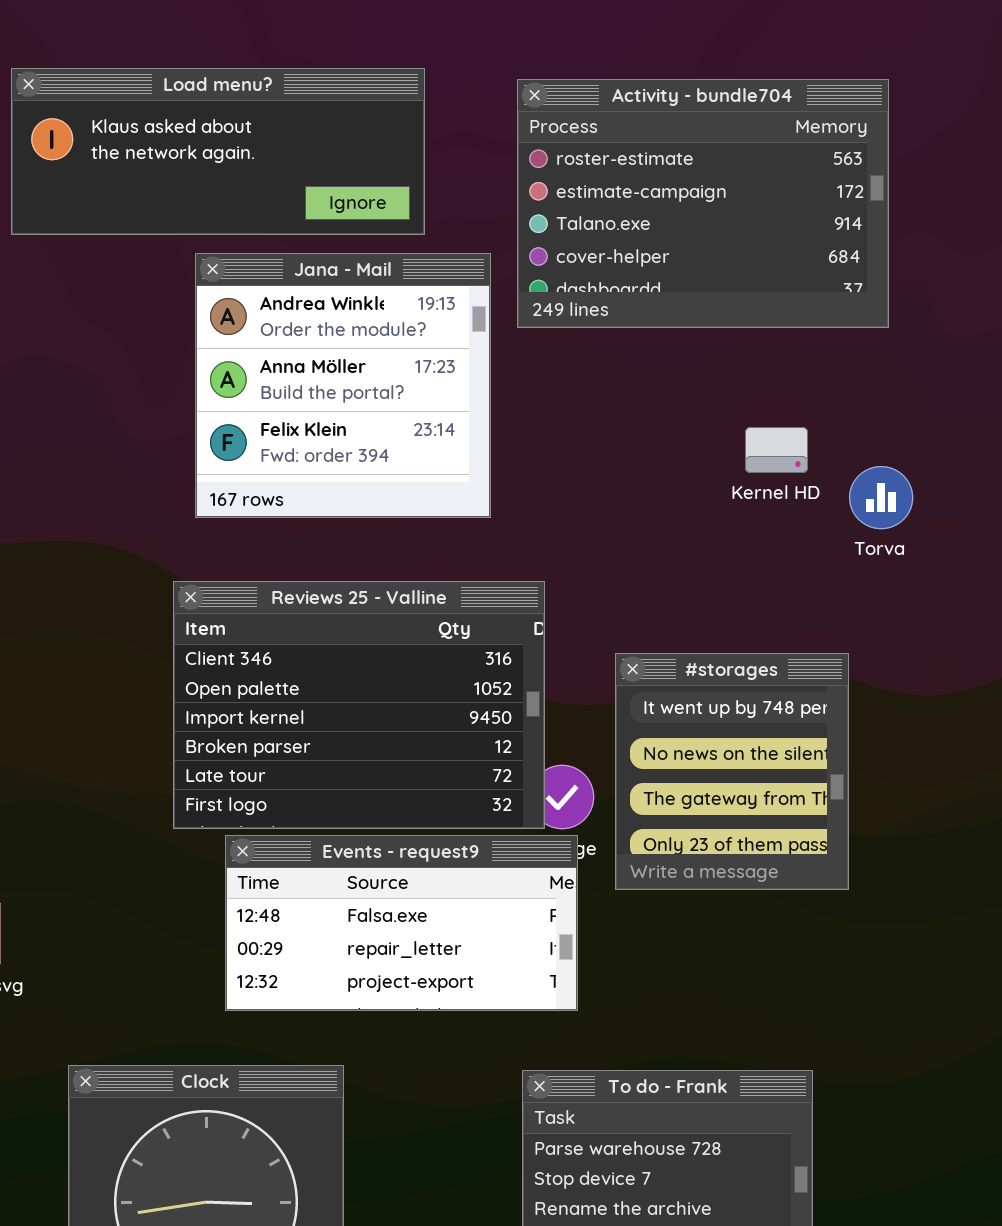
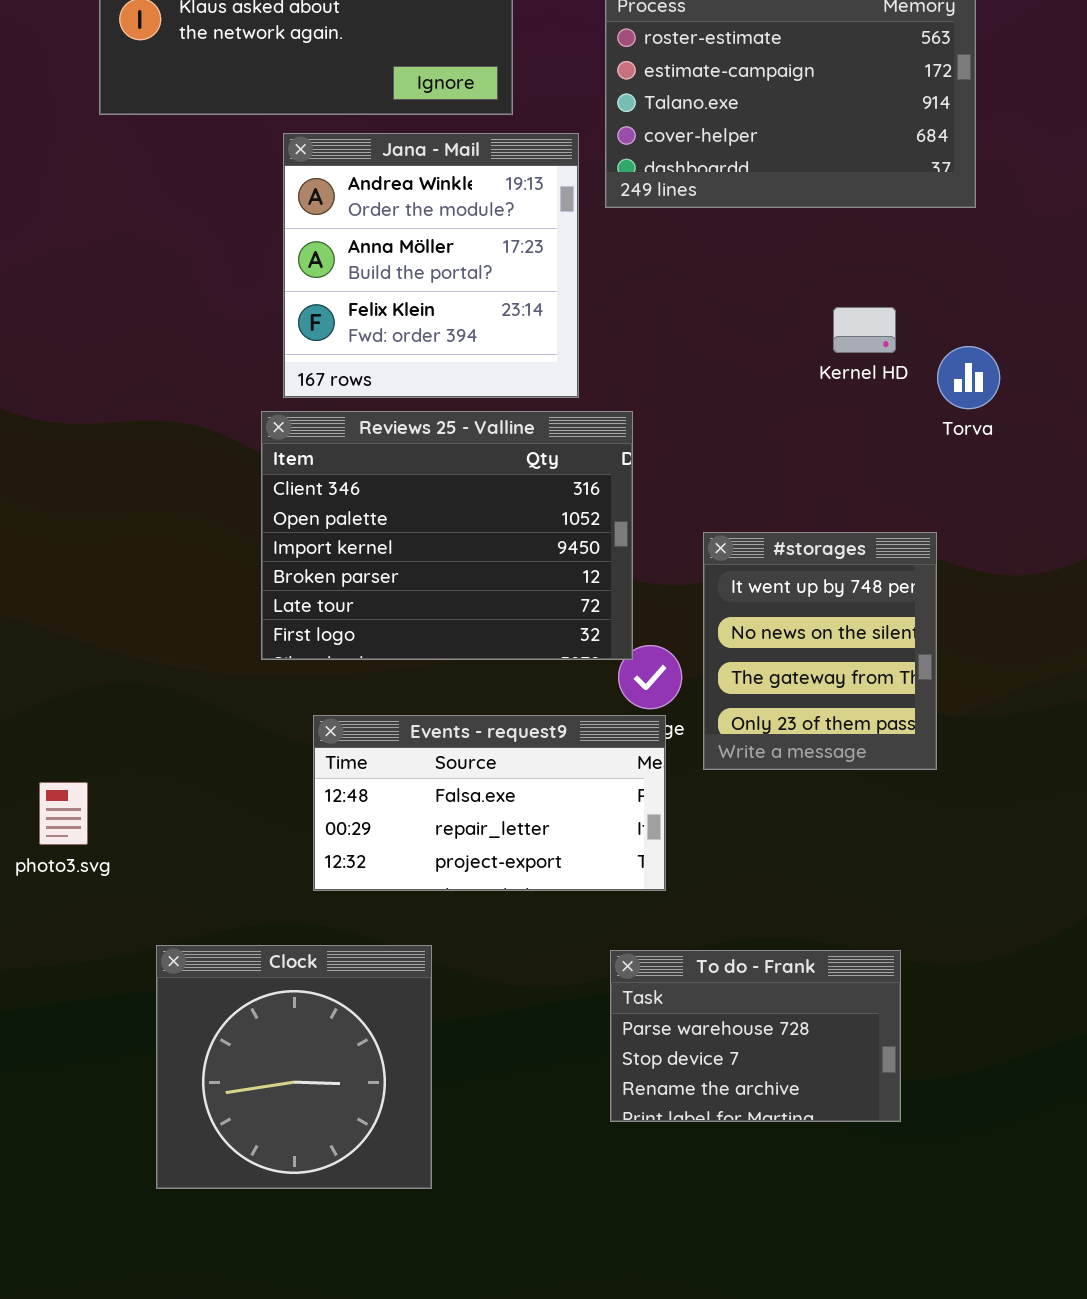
Reviews 25 - Valline: [173,581,545,829] -> [261,411,633,660], moved

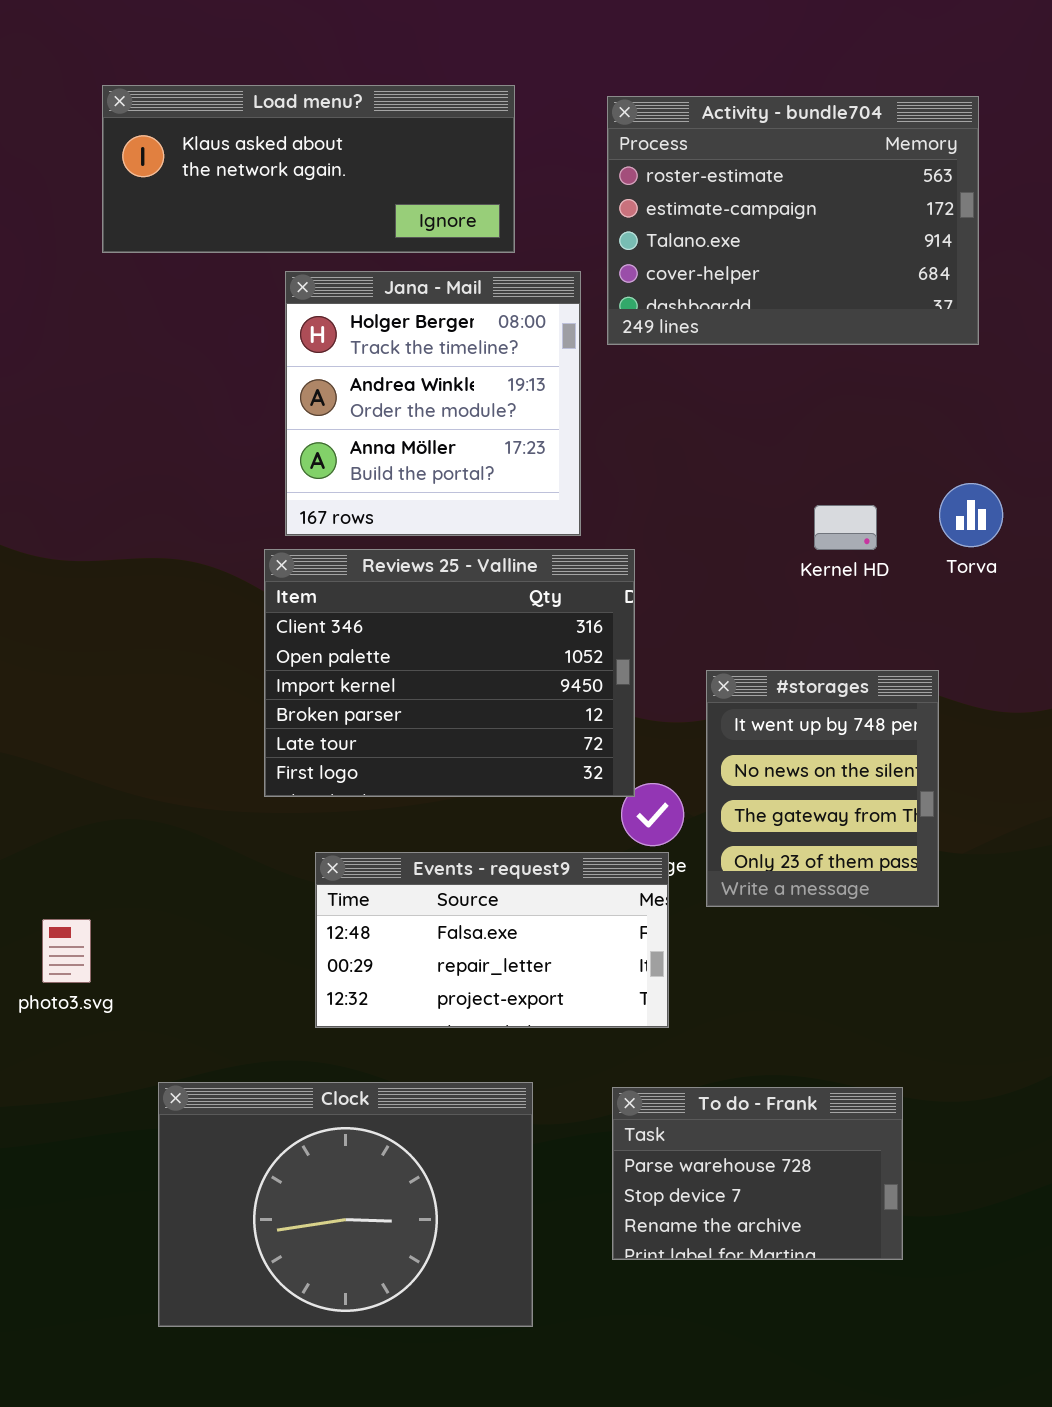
Jana - Mail: [283,133,579,398] -> [285,271,581,536], scrolled up 1 row
Kernel HD: [833,307,896,353] -> [814,505,877,550], moved
Clock: [156,945,432,1189] -> [158,1082,533,1327], resized

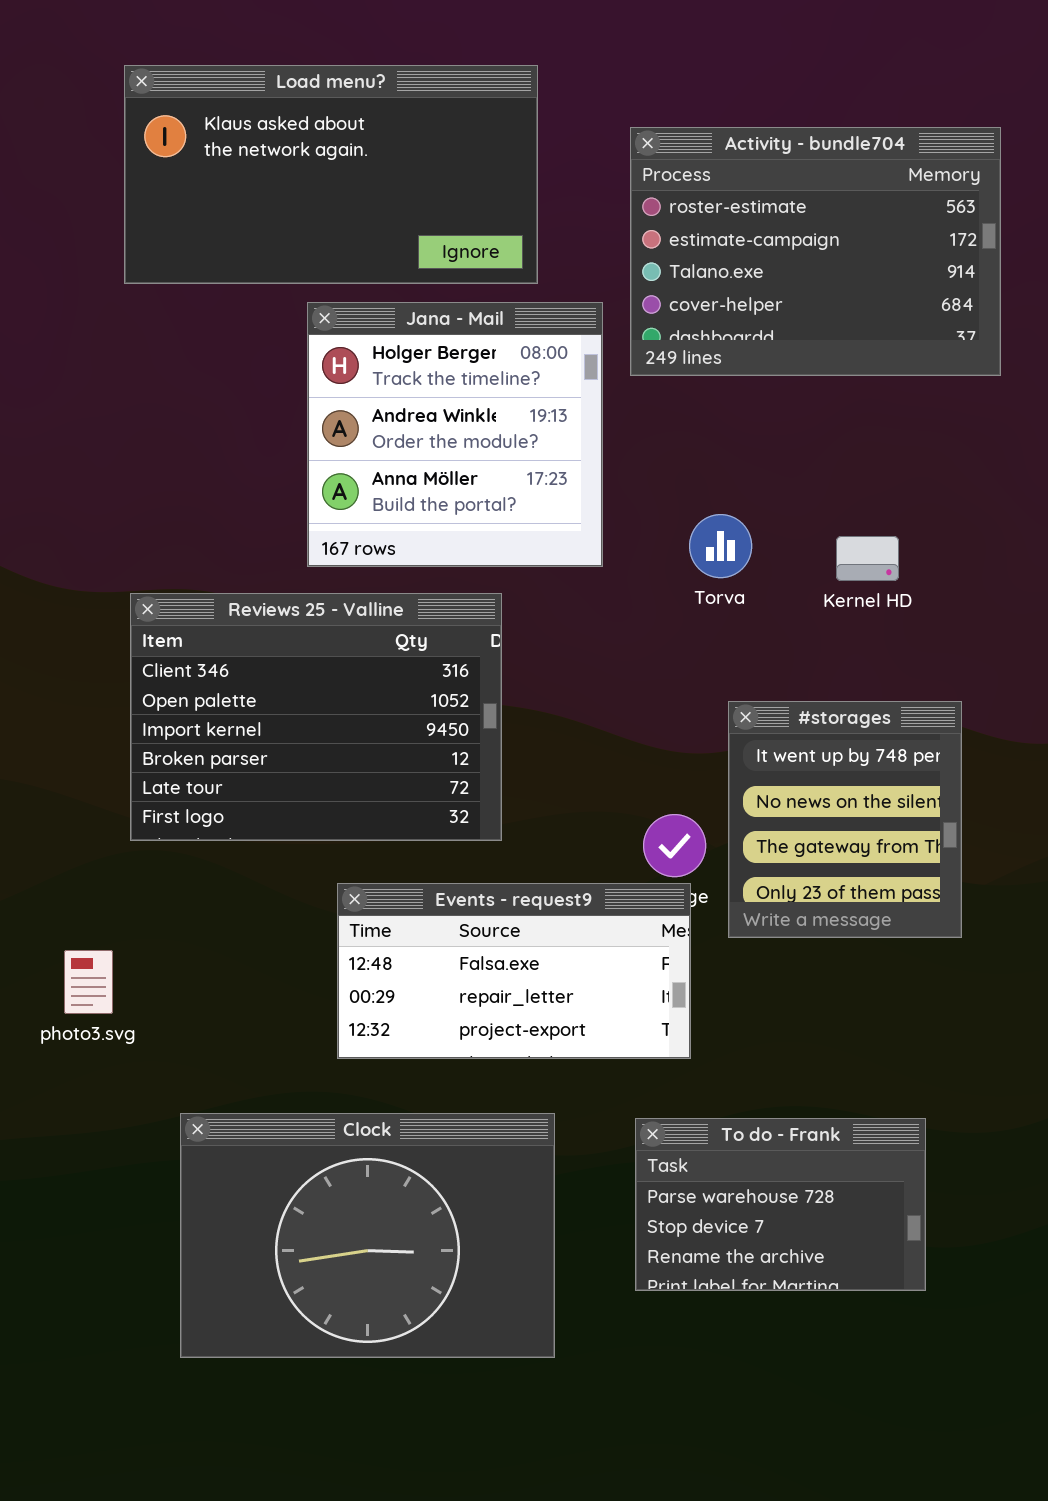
Load menu?: [102,85,515,253] -> [124,65,538,284], resized
Torva: [939,483,1003,547] -> [689,514,752,578], moved
Reviews 25 - Valline: [264,549,635,797] -> [130,593,502,841], moved

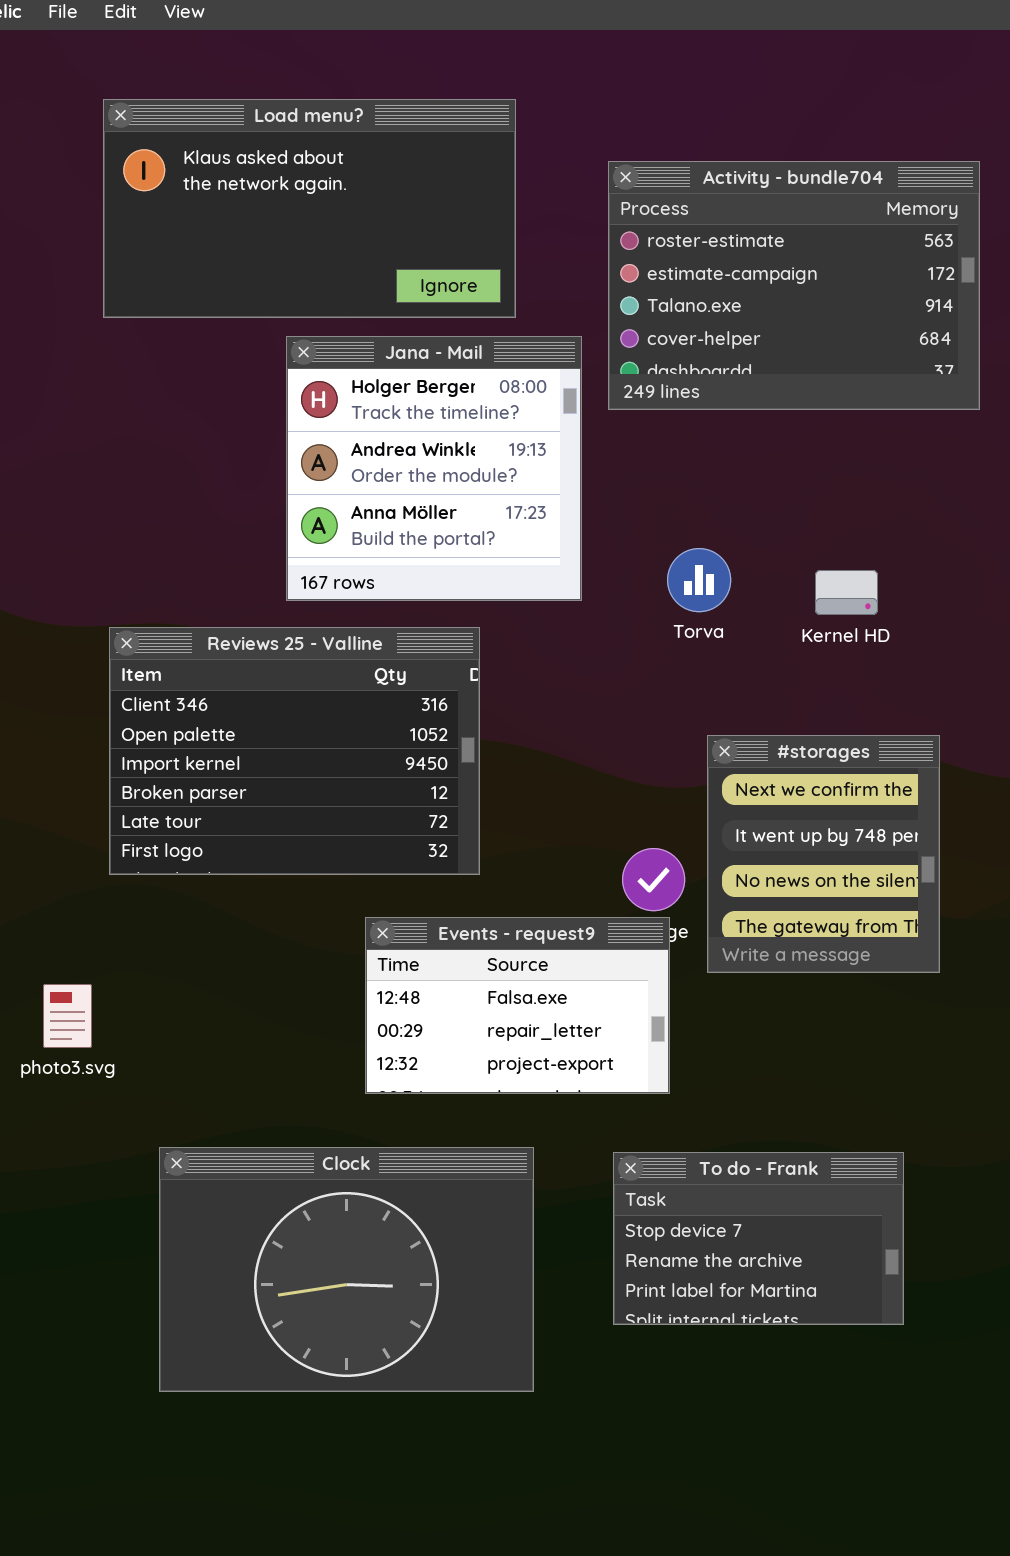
#storages: [728,701,962,938] -> [707,735,940,973], scrolled up 1 row
Events - request9: [337,883,691,1059] -> [365,917,670,1094], resized
To do - Frank: [635,1118,926,1291] -> [613,1152,904,1325], scrolled down 1 row

